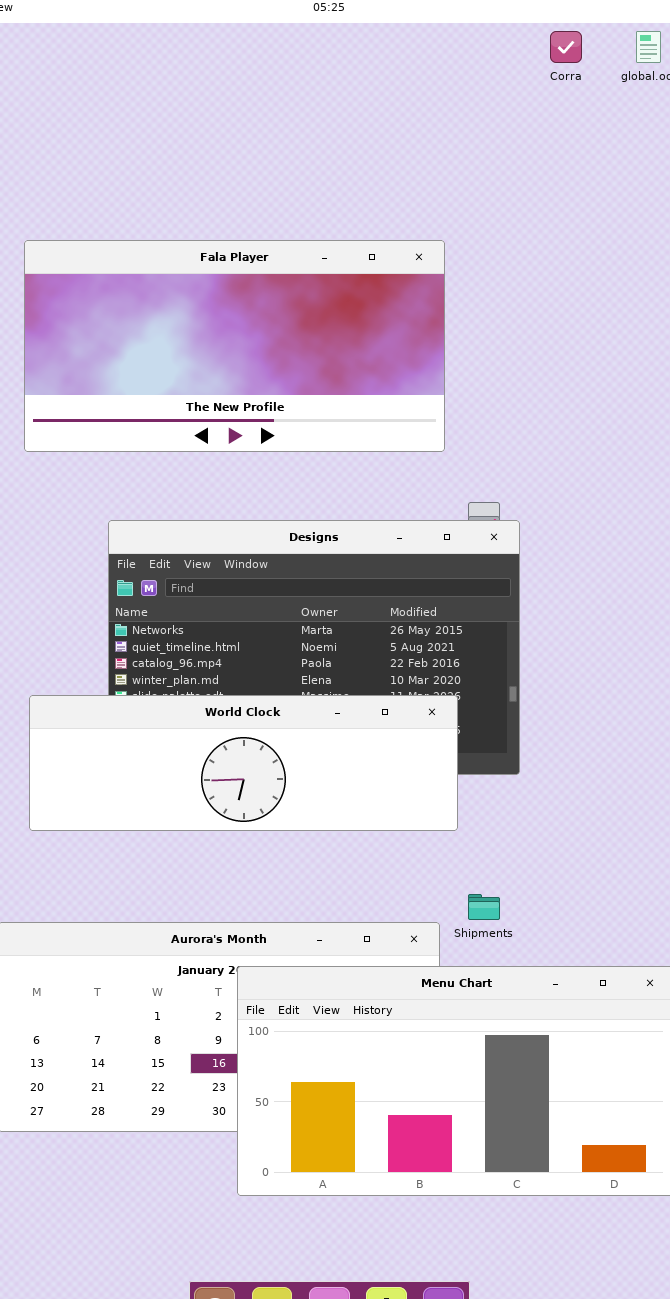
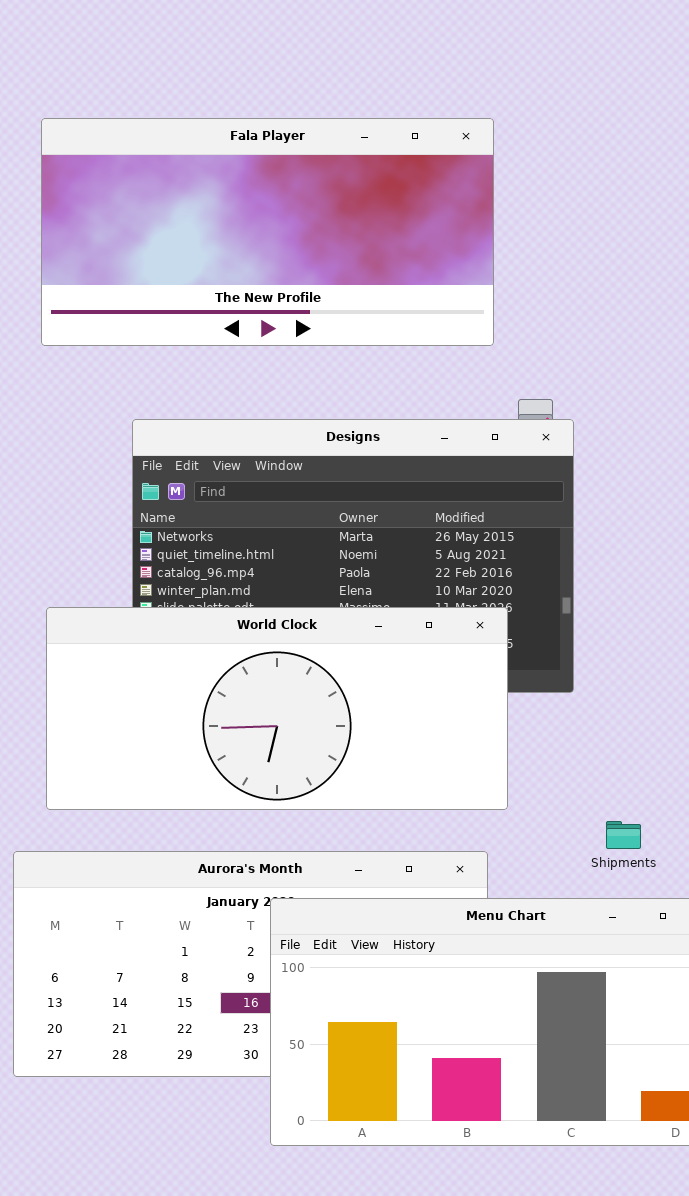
World Clock: [29,695,458,831] -> [46,607,508,810], resized
Shipments: [468,894,500,920] -> [606,821,641,849], moved

